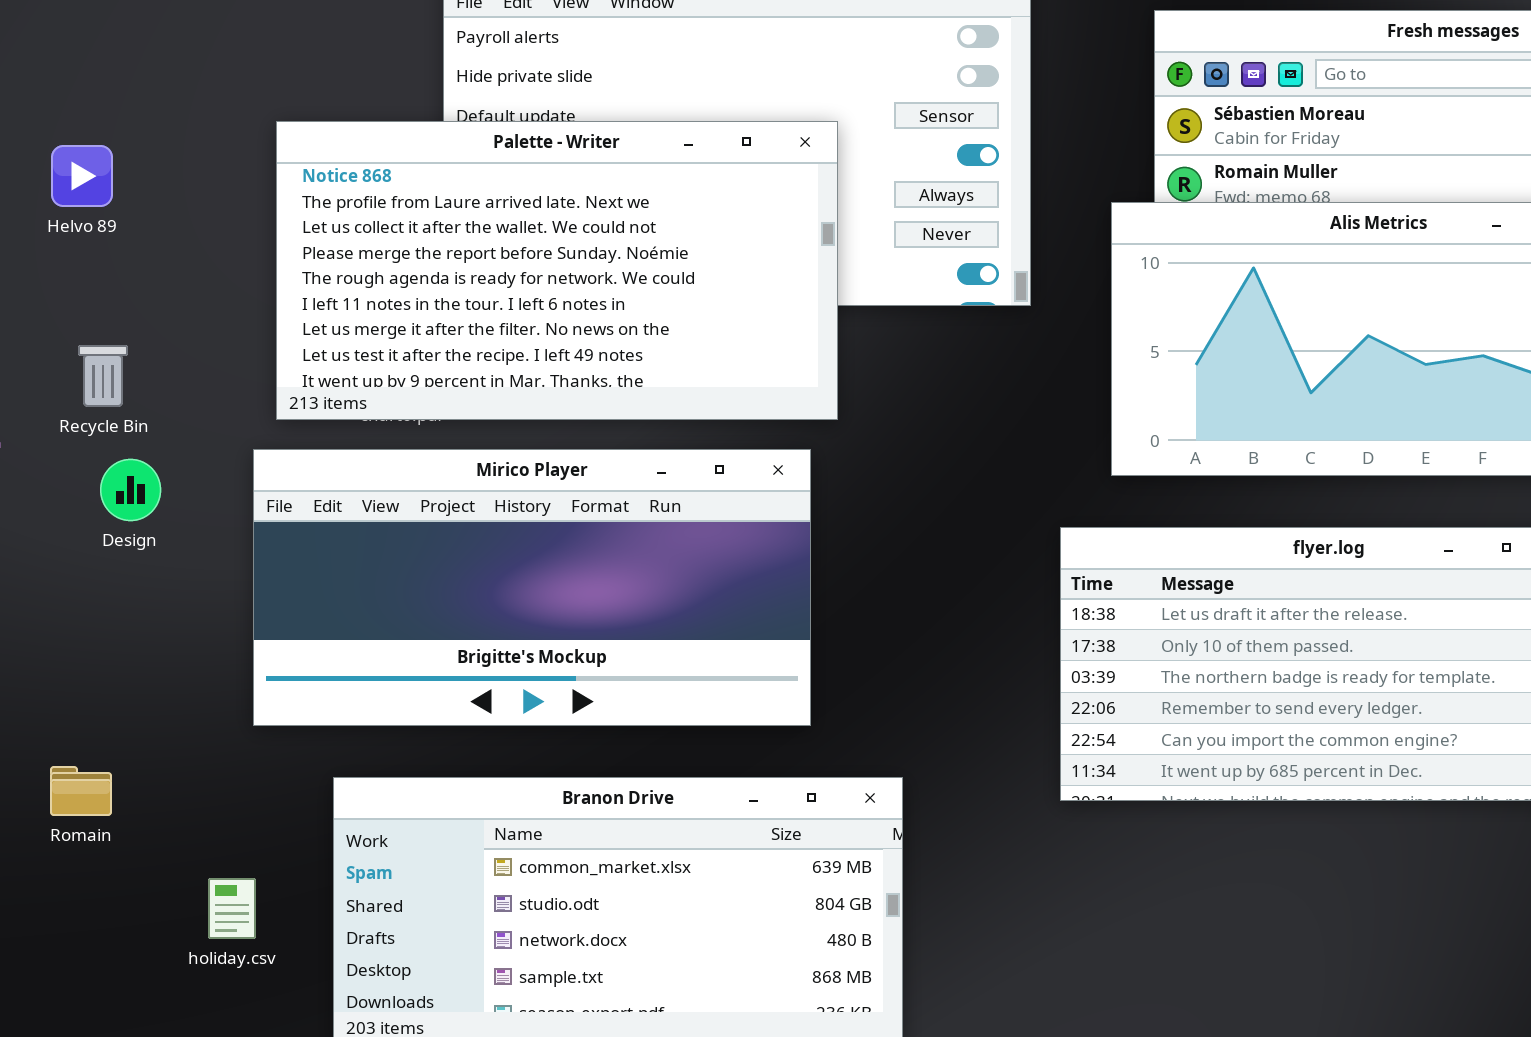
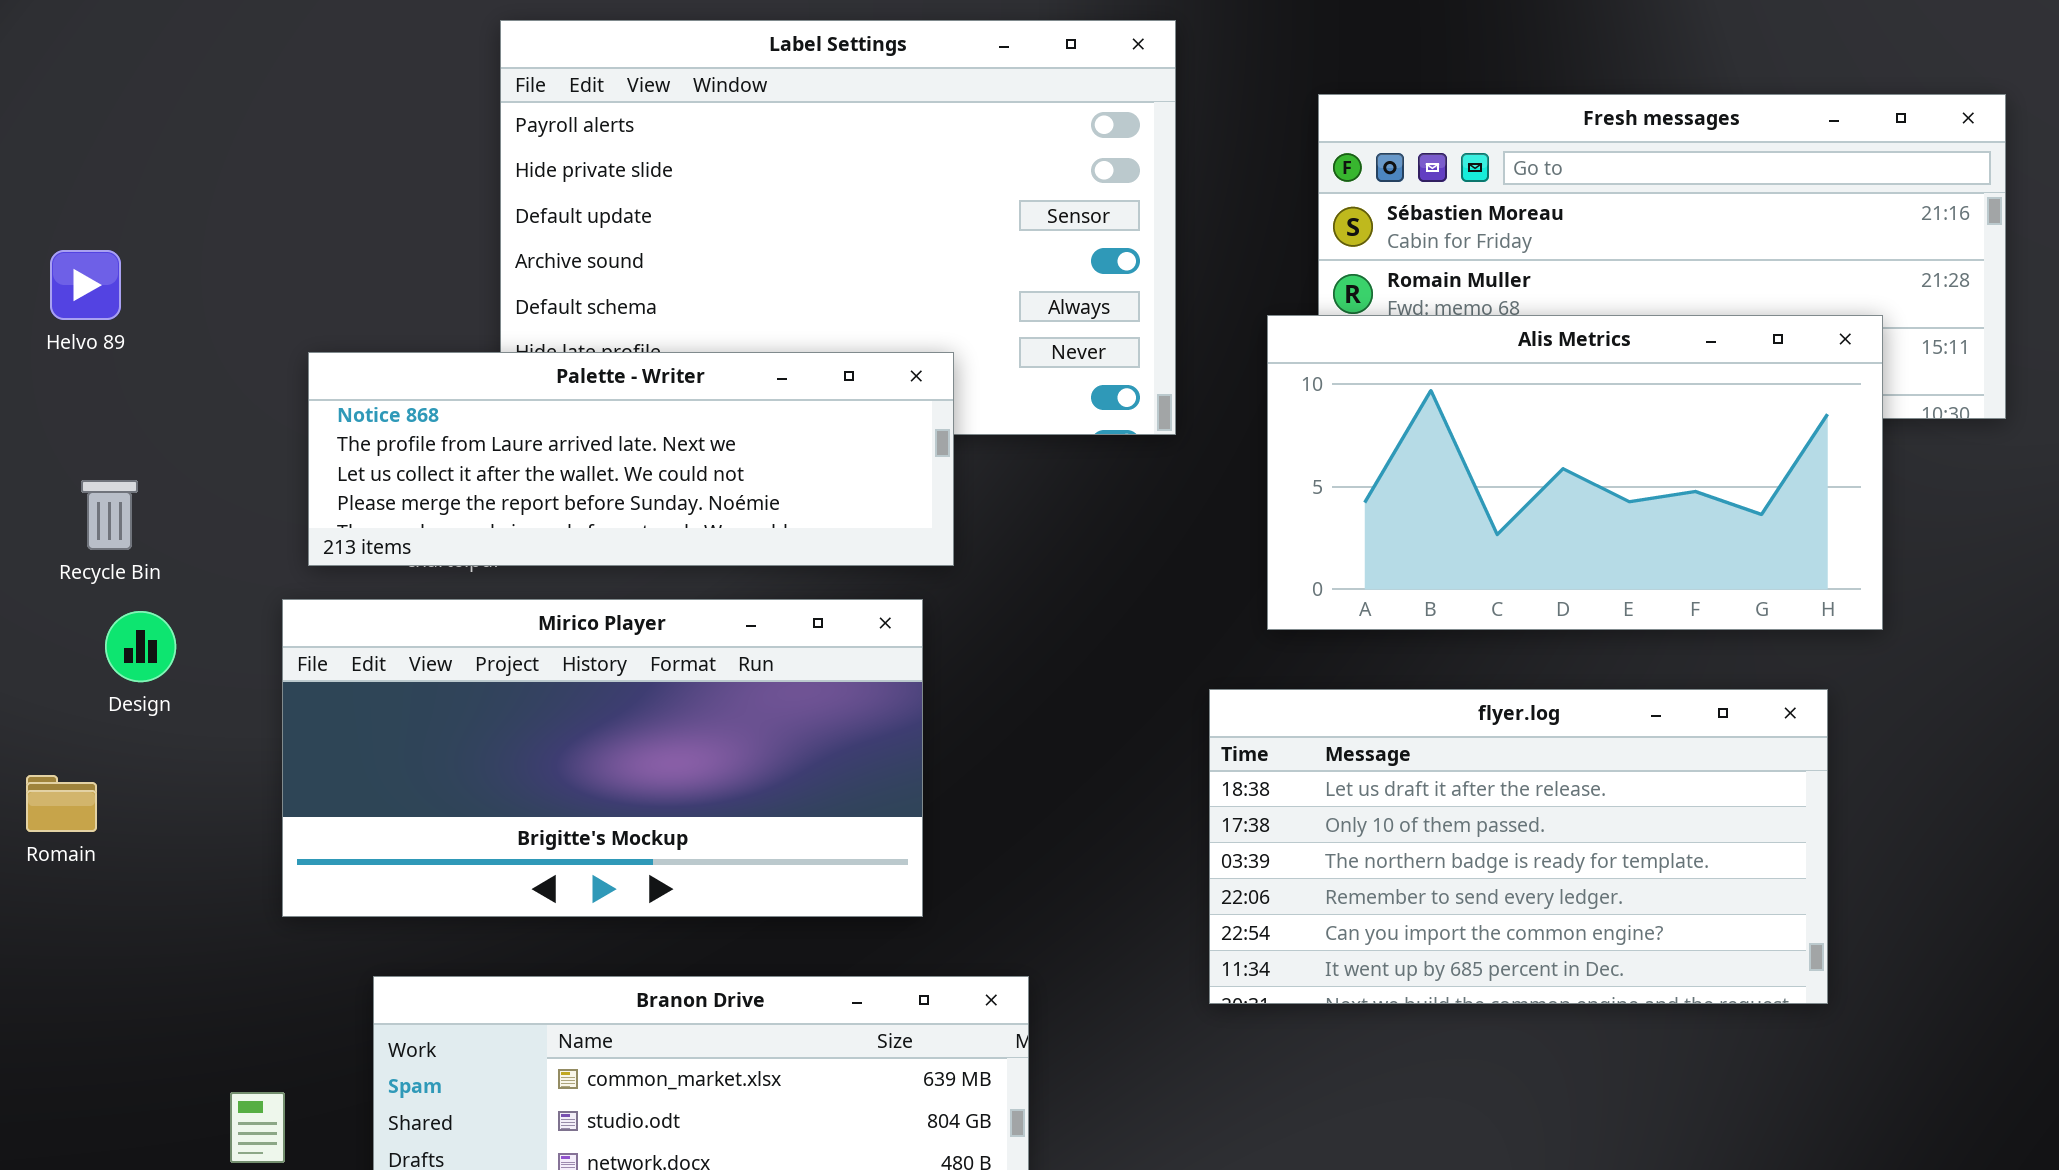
Palette - Writer: [276,121,838,420] -> [308,352,954,566], resized
Romain: [50,766,112,816] -> [26,775,97,832], moved

